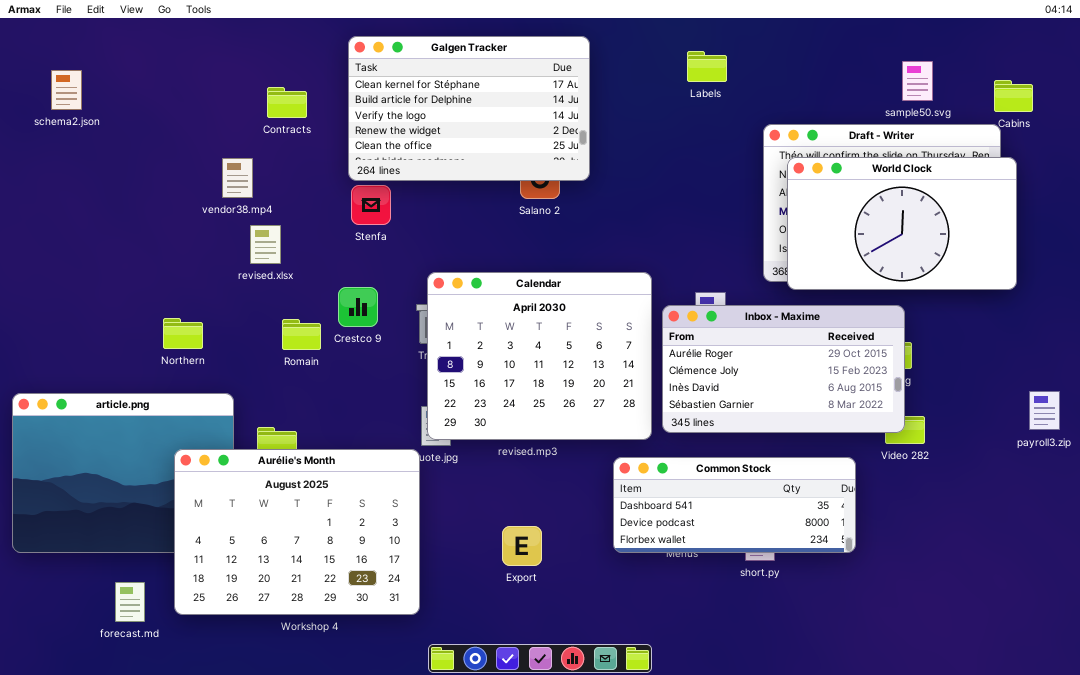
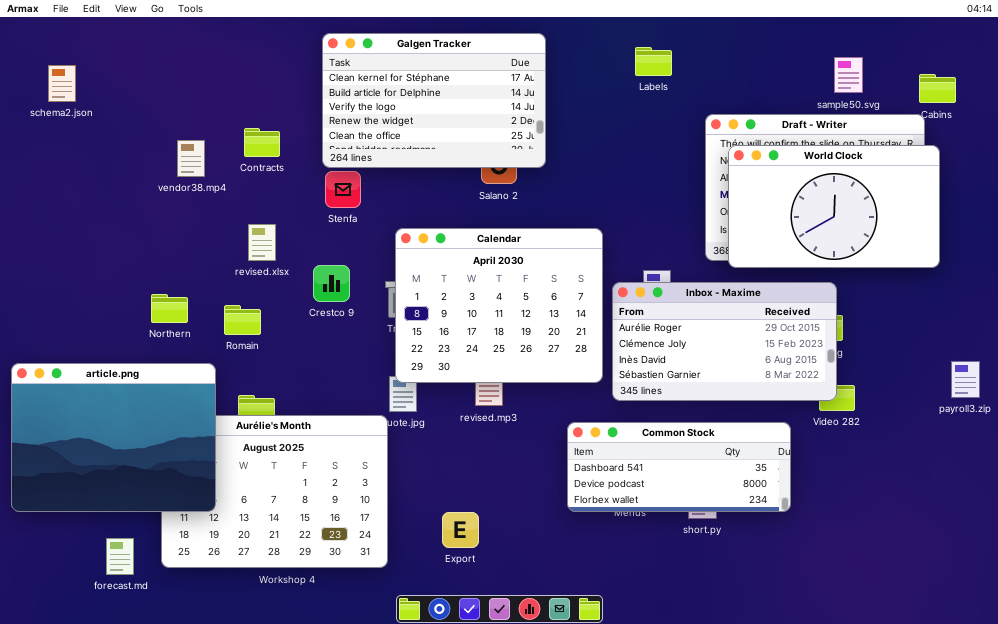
Contracts: [267,87,307,118] -> [244,128,280,157], moved
vendor38.mp4: [222,158,253,198] -> [177,140,205,177], moved
revised.xlsx: [250,225,281,264] -> [248,224,276,261], moved
Calendar: [427,272,652,440] -> [395,228,603,383], moved
Romain: [282,319,321,350] -> [224,305,261,335], moved
article.png: [12,393,234,553] -> [11,363,216,512], raised
Export: [502,526,542,566] -> [442,512,479,548], moved

